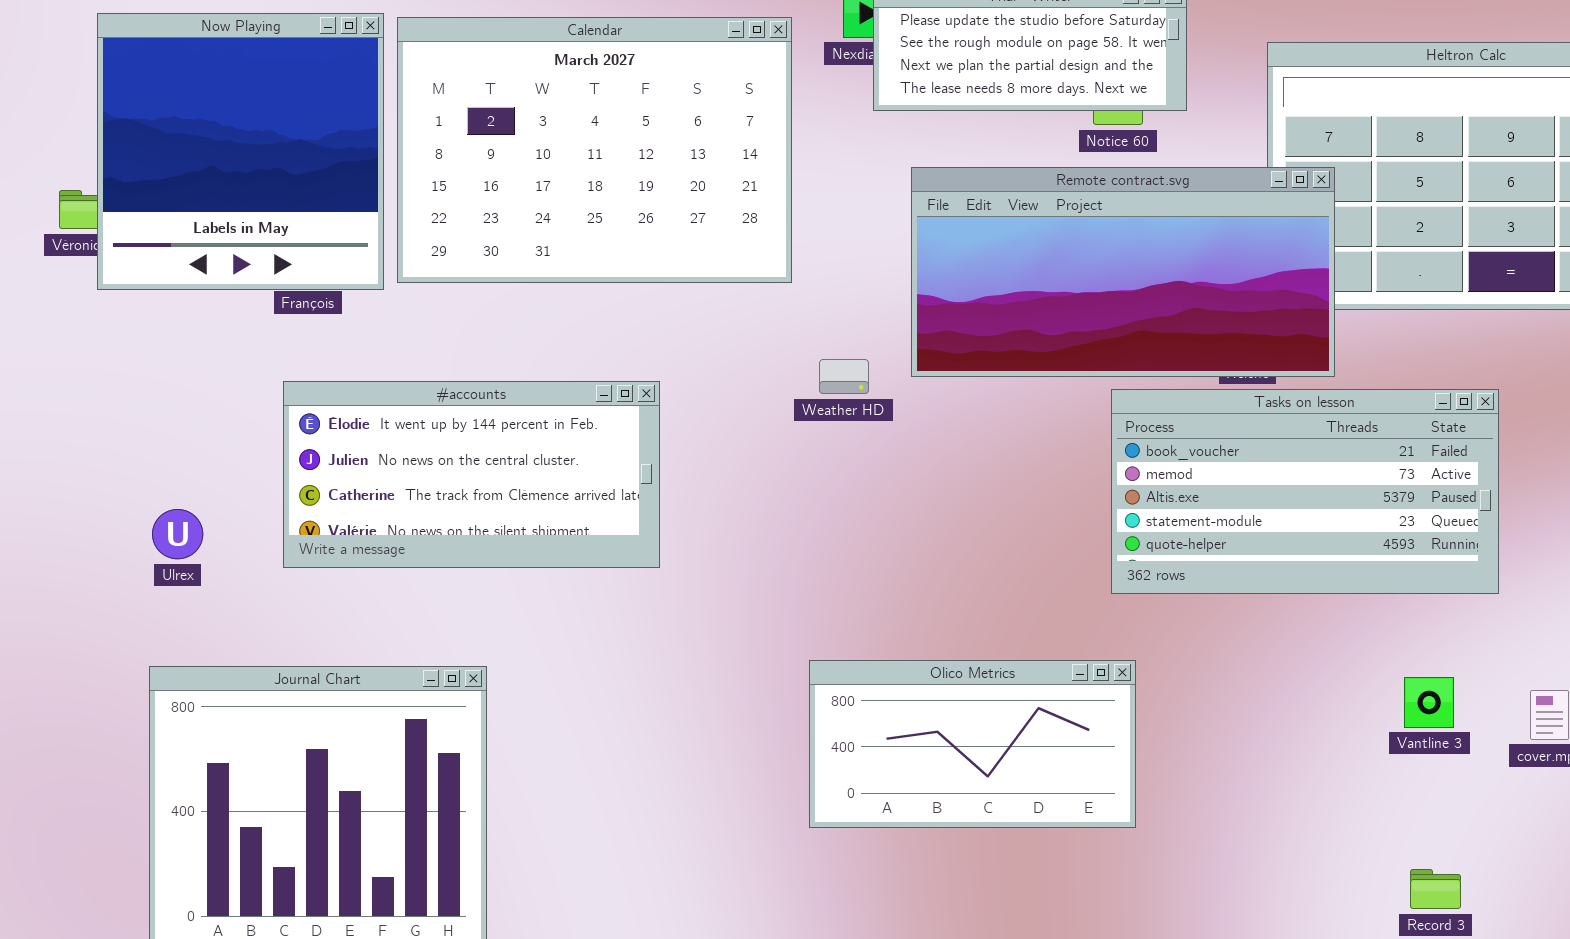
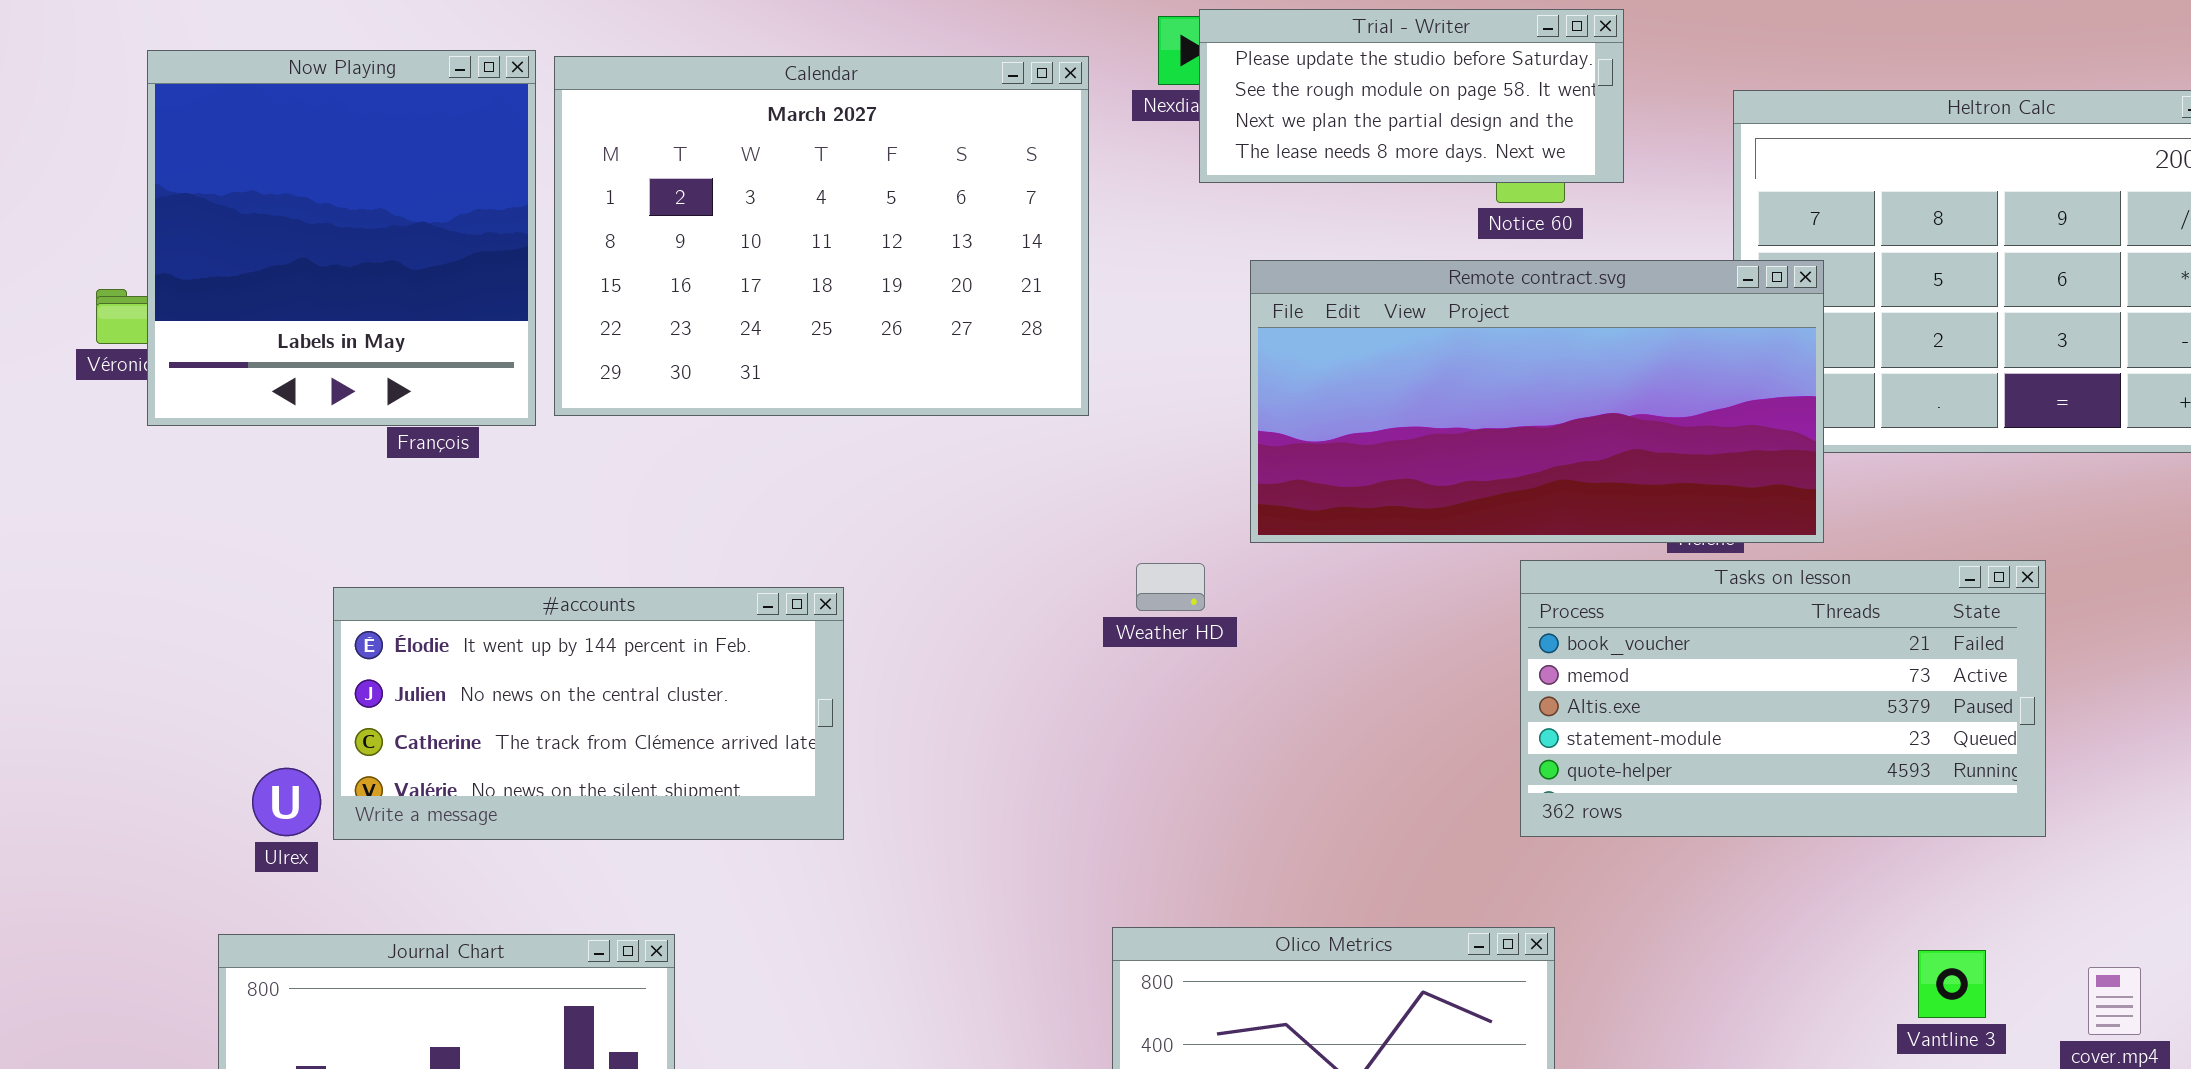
Weather HD: [819,359,869,394] -> [1136,563,1205,611], moved
#accounts: [283,381,660,568] -> [333,587,844,840], moved
Ulrex: [152,509,203,559] -> [252,768,321,836], moved

